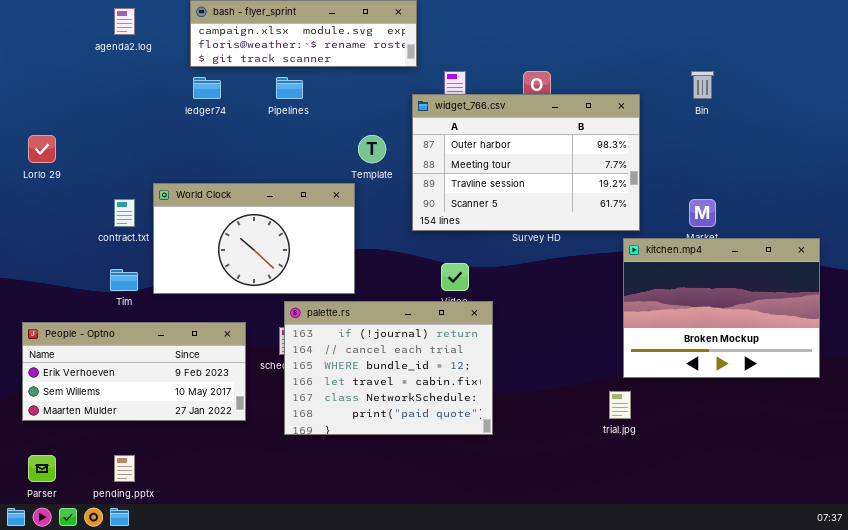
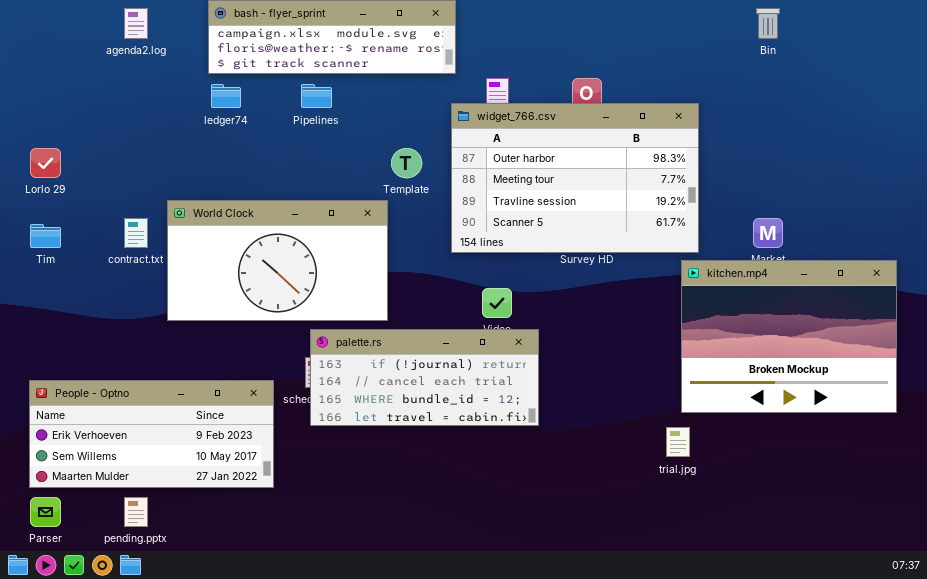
Bin: [691,71,714,99] -> [756,8,780,39], moved
Tim: [110,269,138,291] -> [30,224,61,248], moved
palette.rs: [284,301,493,435] -> [310,329,539,426], resized
People - Optno: [22,322,246,421] -> [29,380,274,488], moved

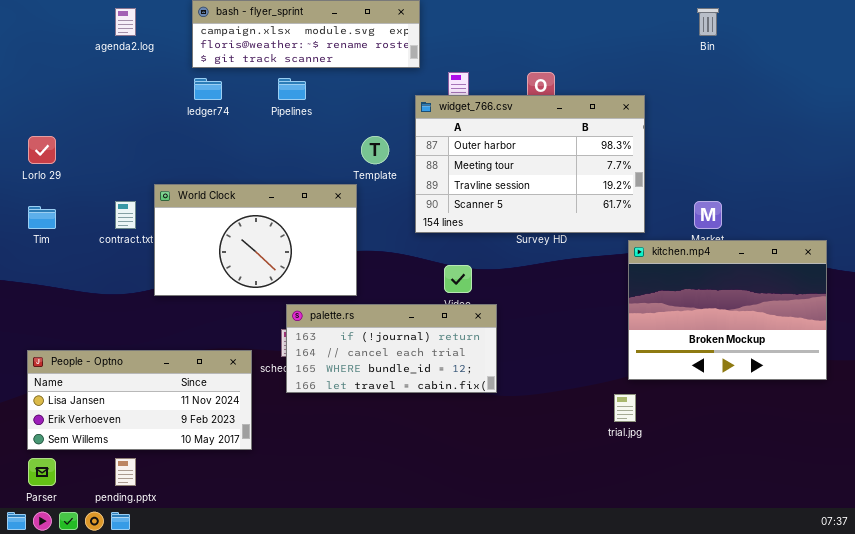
People - Optno: [29,380,274,488] -> [27,350,252,450], scrolled up 1 row

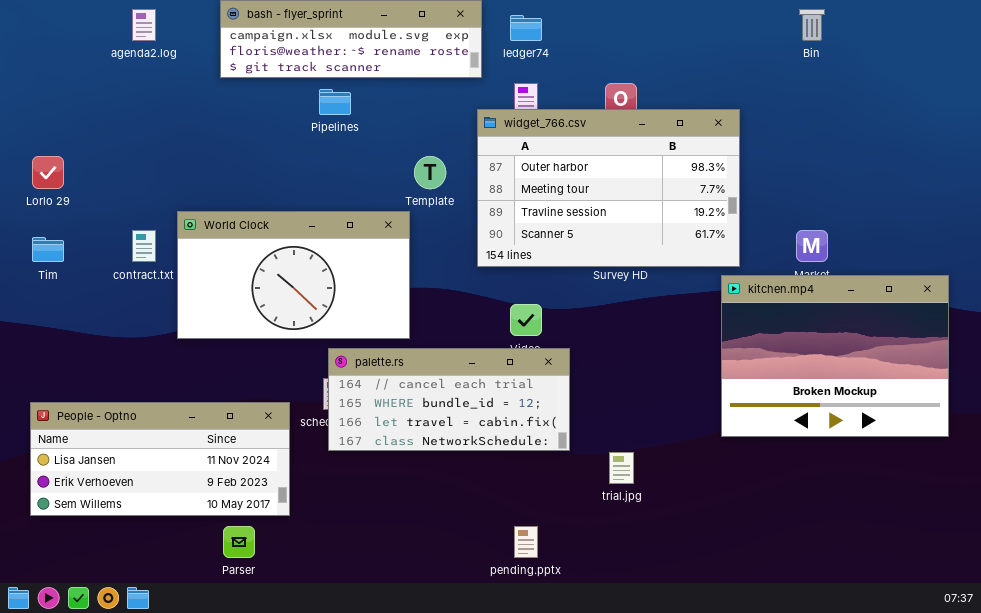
ledger74: [194,78,222,100] -> [510,15,542,41], moved
palette.rs: [286,304,497,393] -> [328,348,570,451], scrolled down 1 row
trial.jpg: [614,394,636,422] -> [609,452,634,484], moved
Parser: [28,458,56,486] -> [223,526,255,558], moved
pending.pptx: [115,458,136,486] -> [514,526,538,558], moved

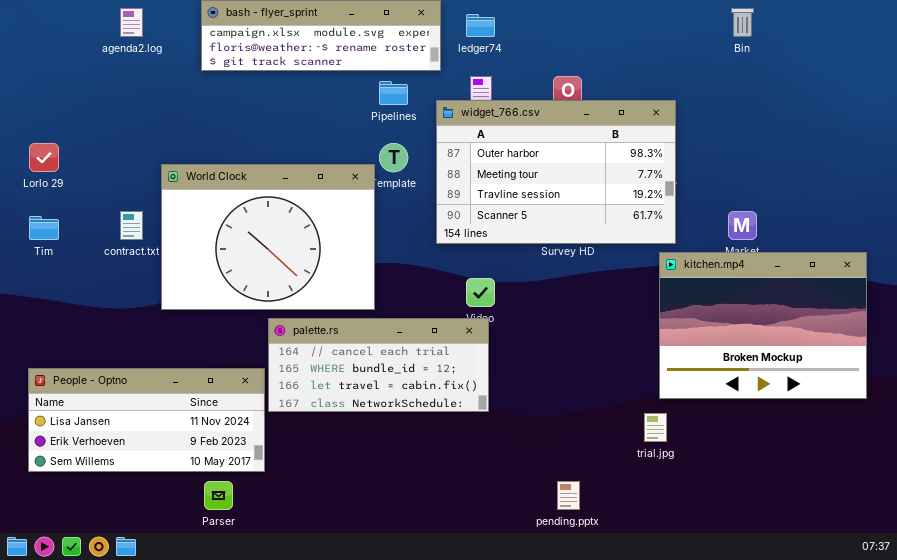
Pipelines: [319,89,351,115] -> [379,81,408,105], moved
World Clock: [177,211,410,339] -> [161,164,375,310], resized
palette.rs: [328,348,570,451] -> [268,318,489,412], moved
trial.jpg: [609,452,634,484] -> [644,413,667,442], moved
pending.pptx: [514,526,538,558] -> [557,481,580,510], moved

